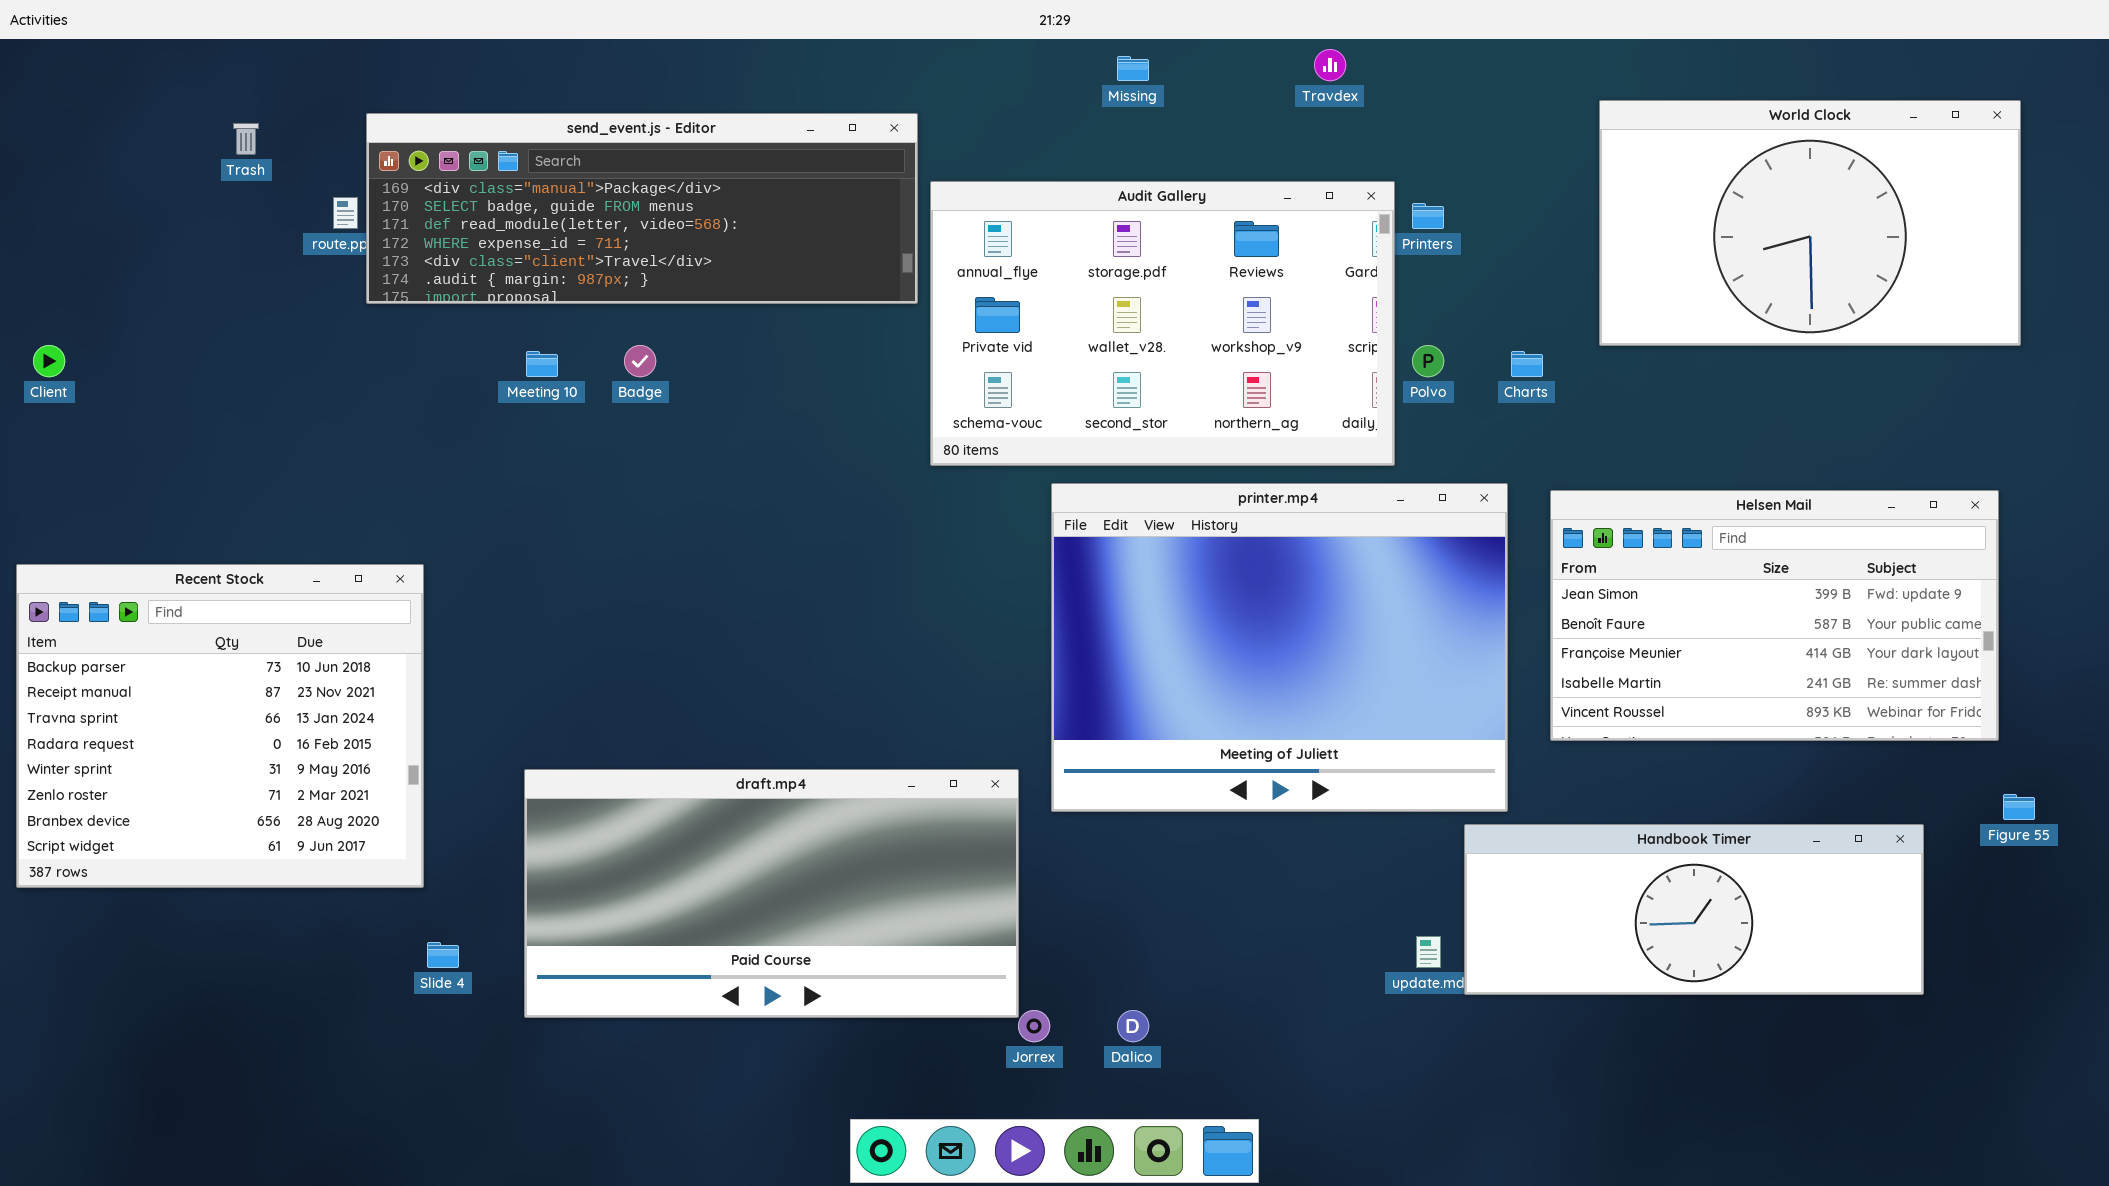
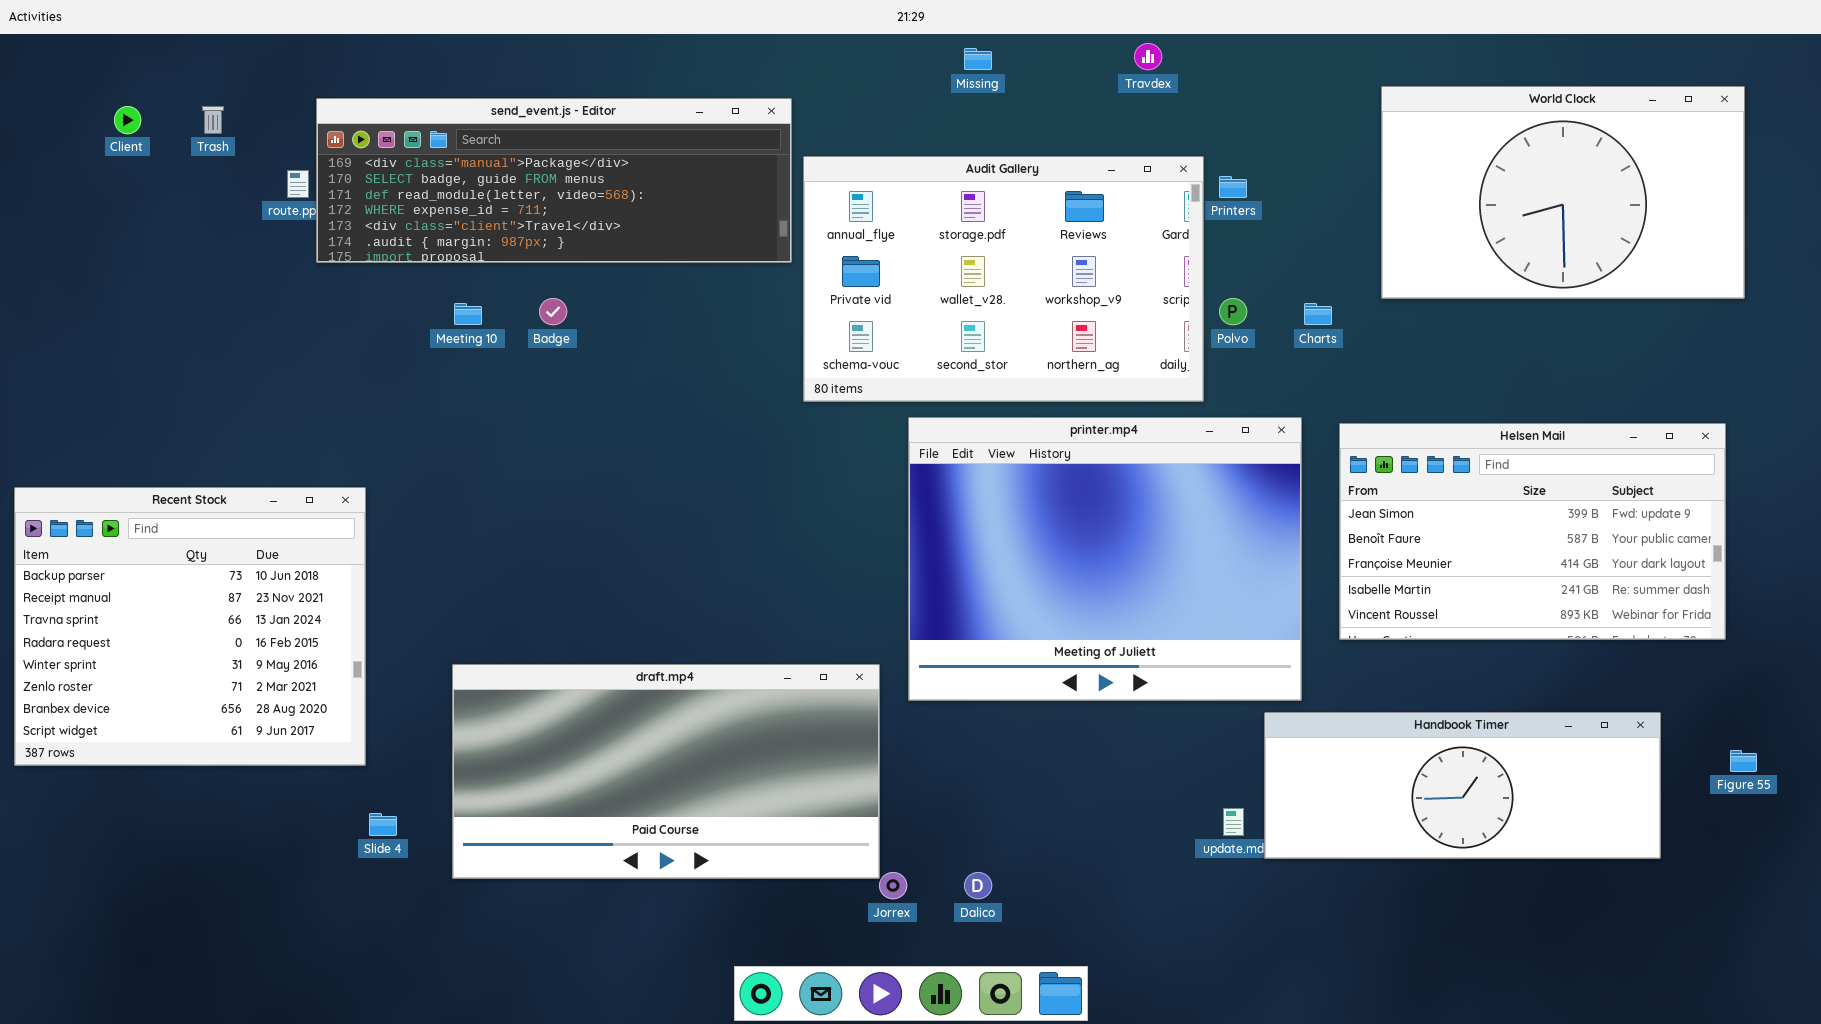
Client: [33,345,65,377] -> [114,106,141,134], moved
Figure 55: [2003,794,2035,820] -> [1730,750,1757,772], moved

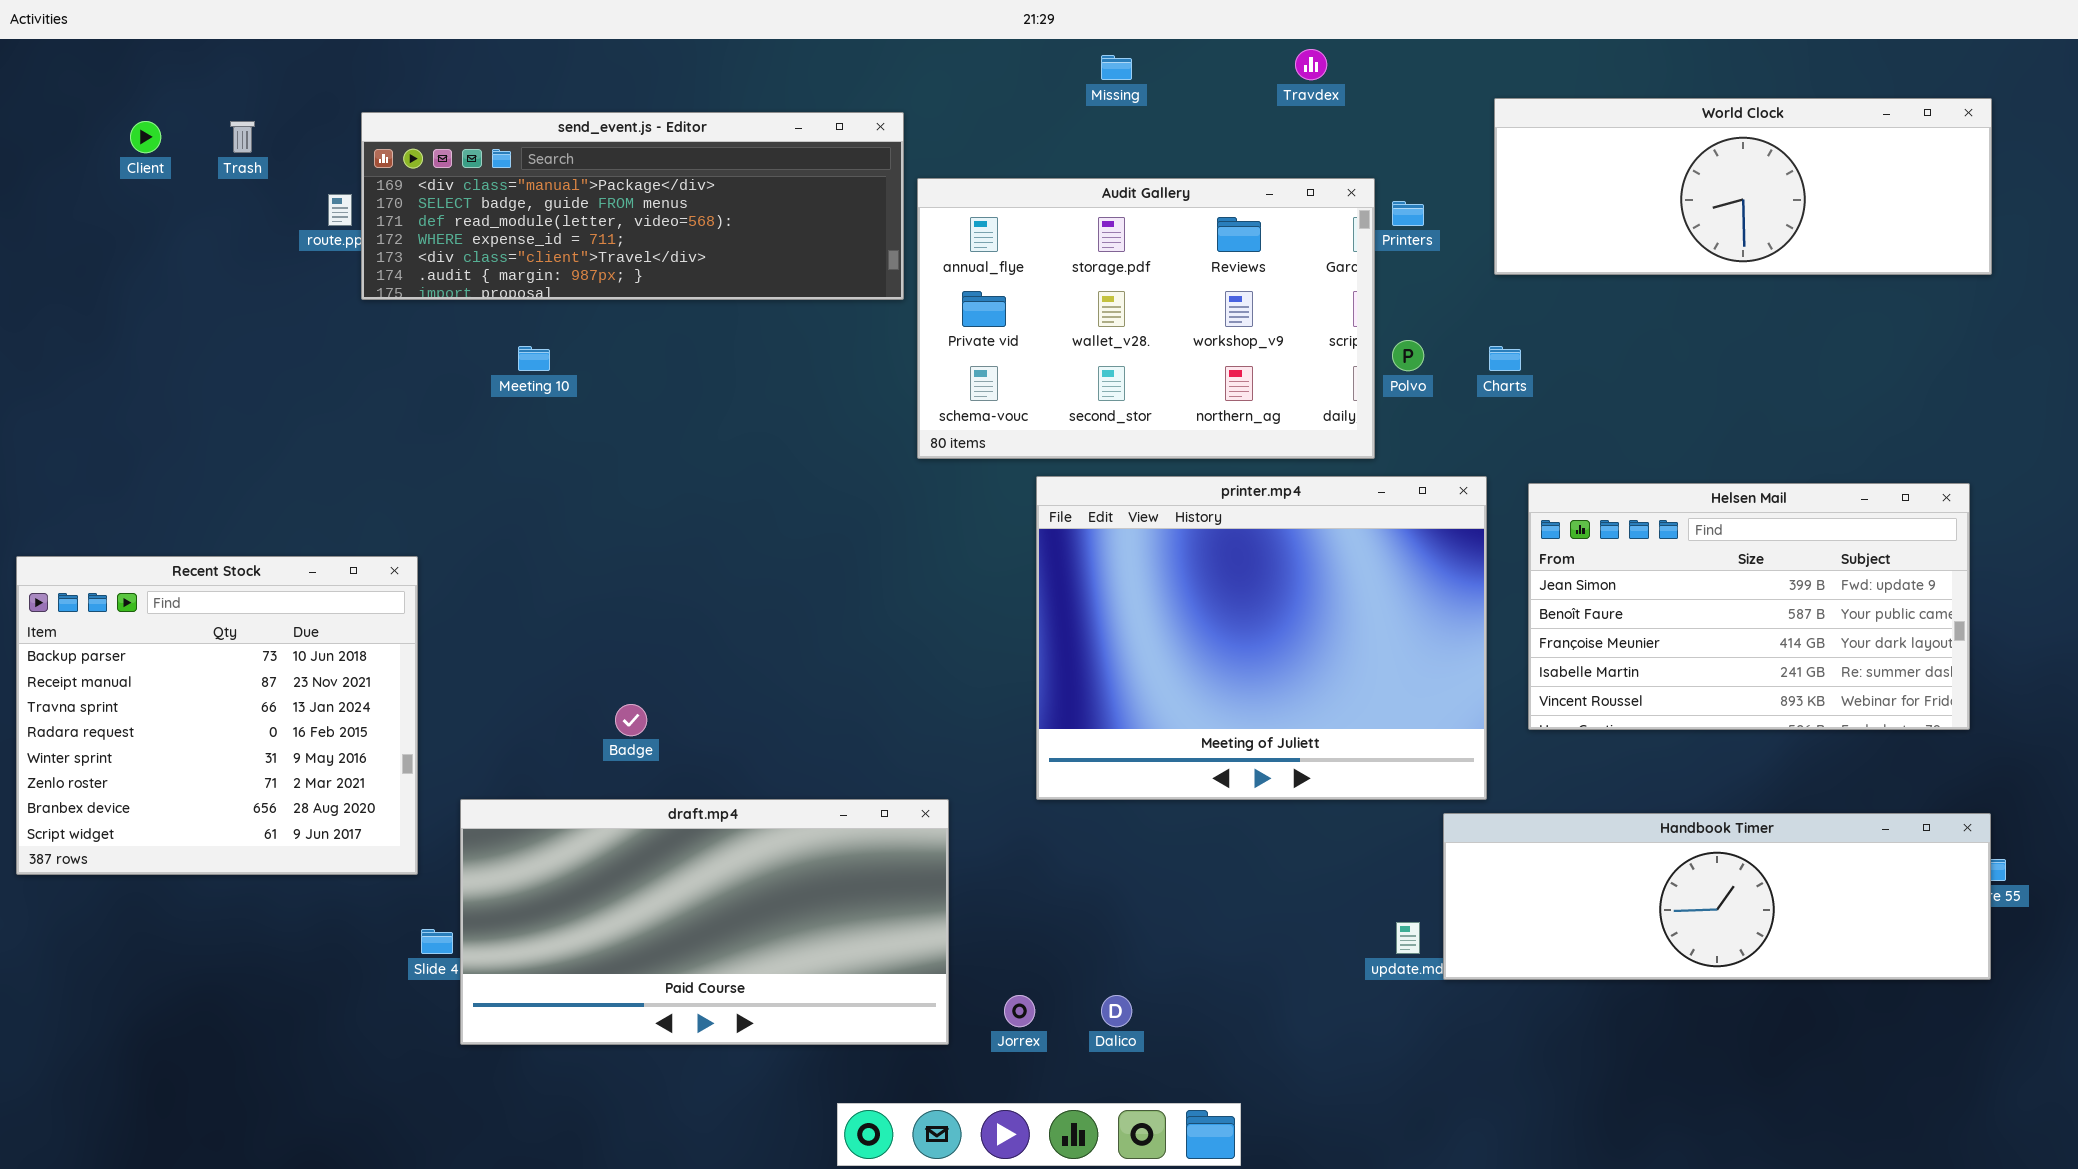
World Clock: [1381,86,1745,299] -> [1494,98,1992,275], resized
Badge: [539,298,567,325] -> [615,704,647,736], moved
draft.mp4: [452,664,880,879] -> [460,799,949,1045], moved
Handbook Timer: [1264,712,1661,859] -> [1443,813,1991,980], resized

